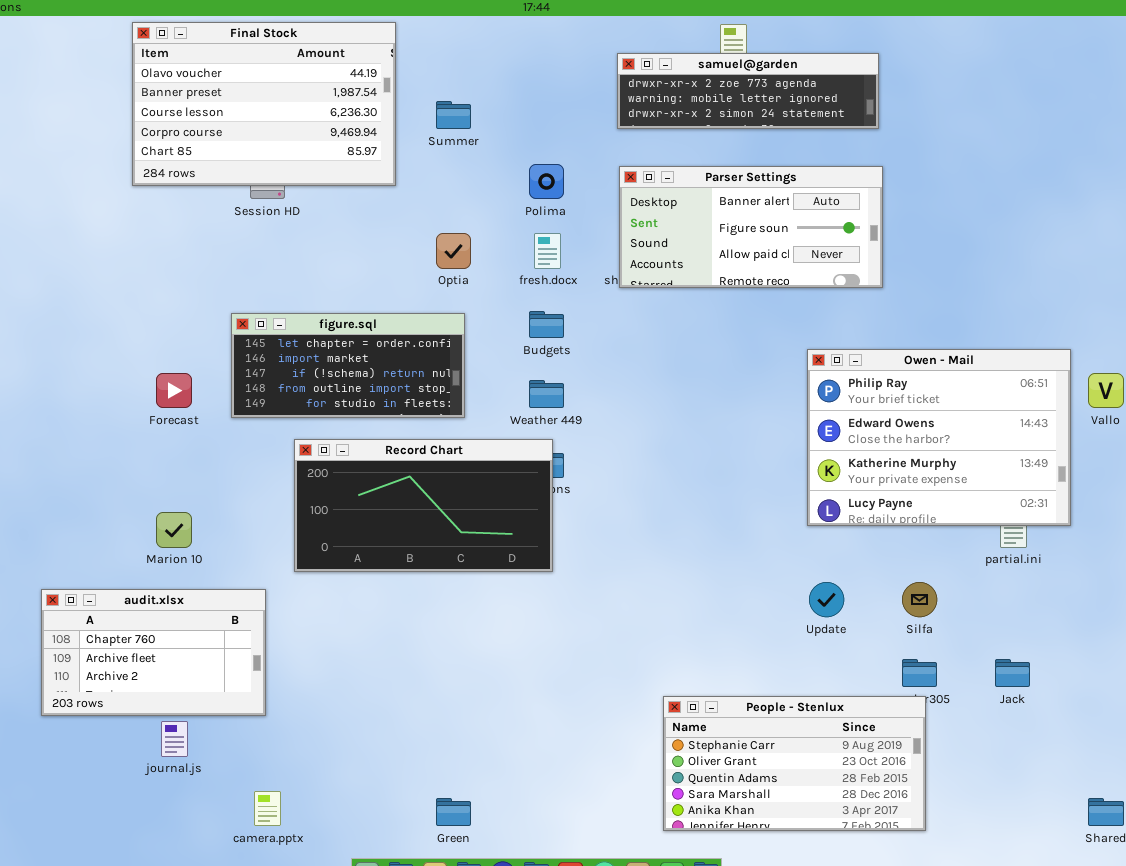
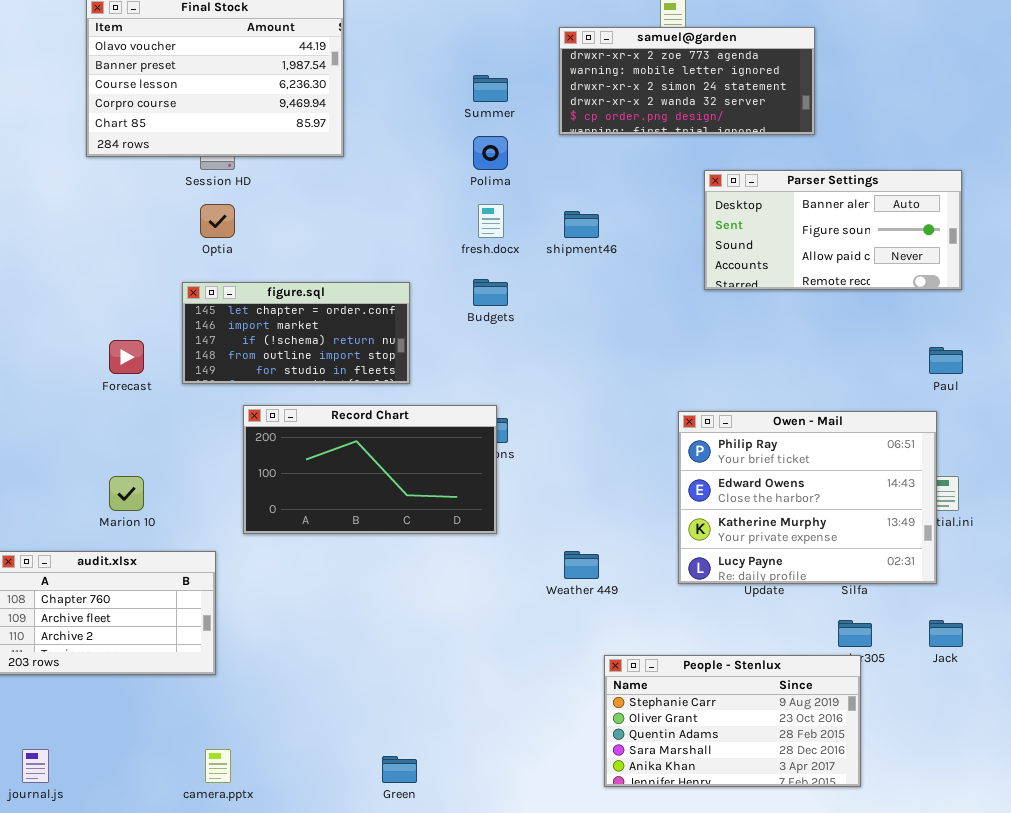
samuel@garden: [617,53,879,129] -> [559,27,815,135], resized
Summer: [436,101,471,129] -> [473,75,508,102], moved
Parser Settings: [619,166,883,288] -> [704,170,962,290], moved
Optia: [436,233,471,269] -> [200,204,235,238], moved
Owen - Mail: [807,349,1071,526] -> [678,411,937,584], moved
Weather 449: [529,380,564,408] -> [564,551,599,579], moved
journal.js: [161,721,188,757] -> [22,749,49,783], moved

